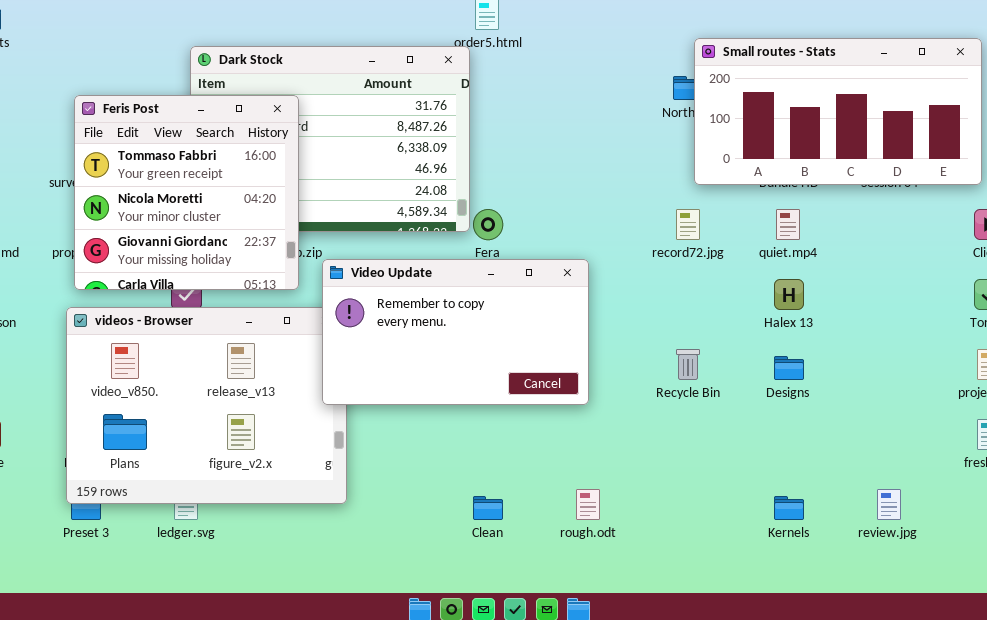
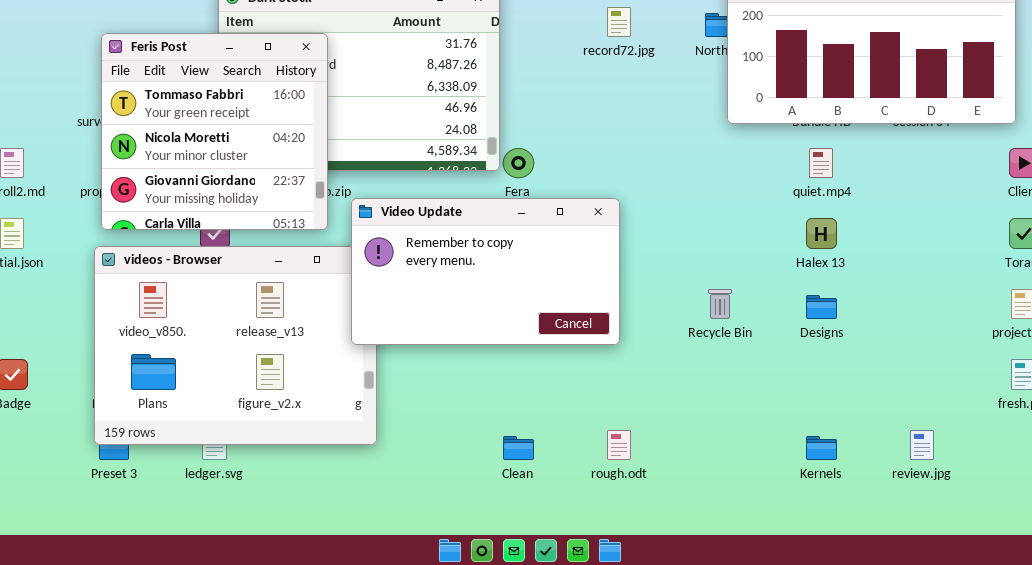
record72.jpg: [676,209,700,240] -> [607,7,631,37], moved

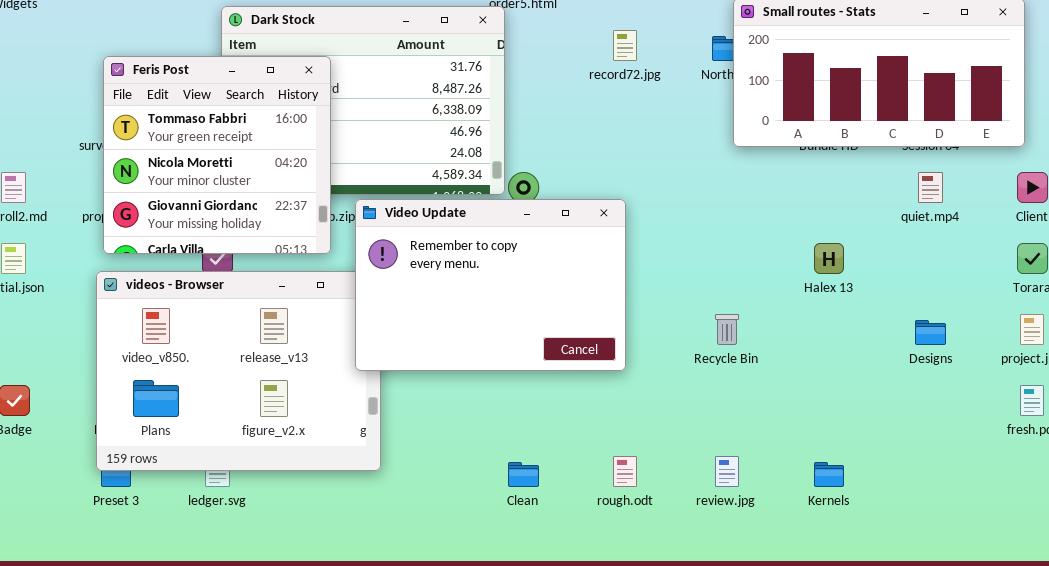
quiet.mp4: [809,148,833,178] -> [918,172,943,203], moved
Video Update: [351,198,620,345] -> [355,199,626,371], resized
Designs: [806,295,837,319] -> [915,320,946,345], moved
review.jpg: [910,430,934,460] -> [715,456,739,487], moved

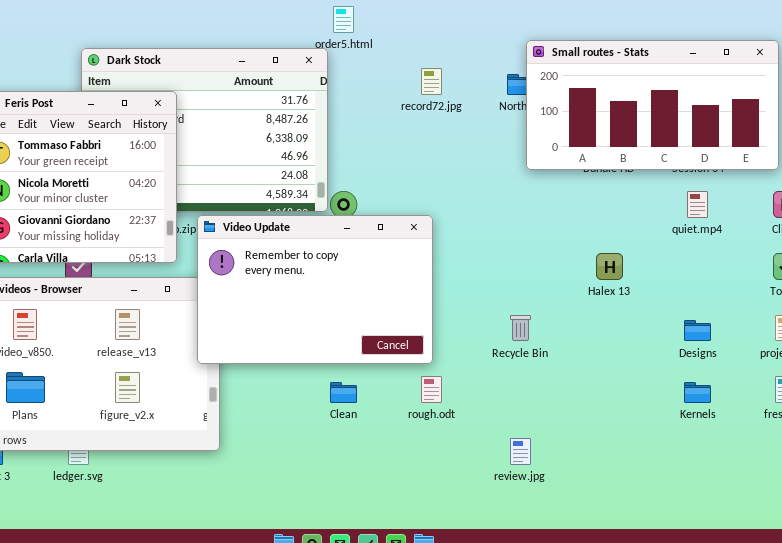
rough.odt: [613,456,637,487] -> [421,376,442,403], moved
Clean: [508,462,539,487] -> [330,382,357,403], moved
Kernels: [814,462,844,487] -> [684,382,711,403], moved

